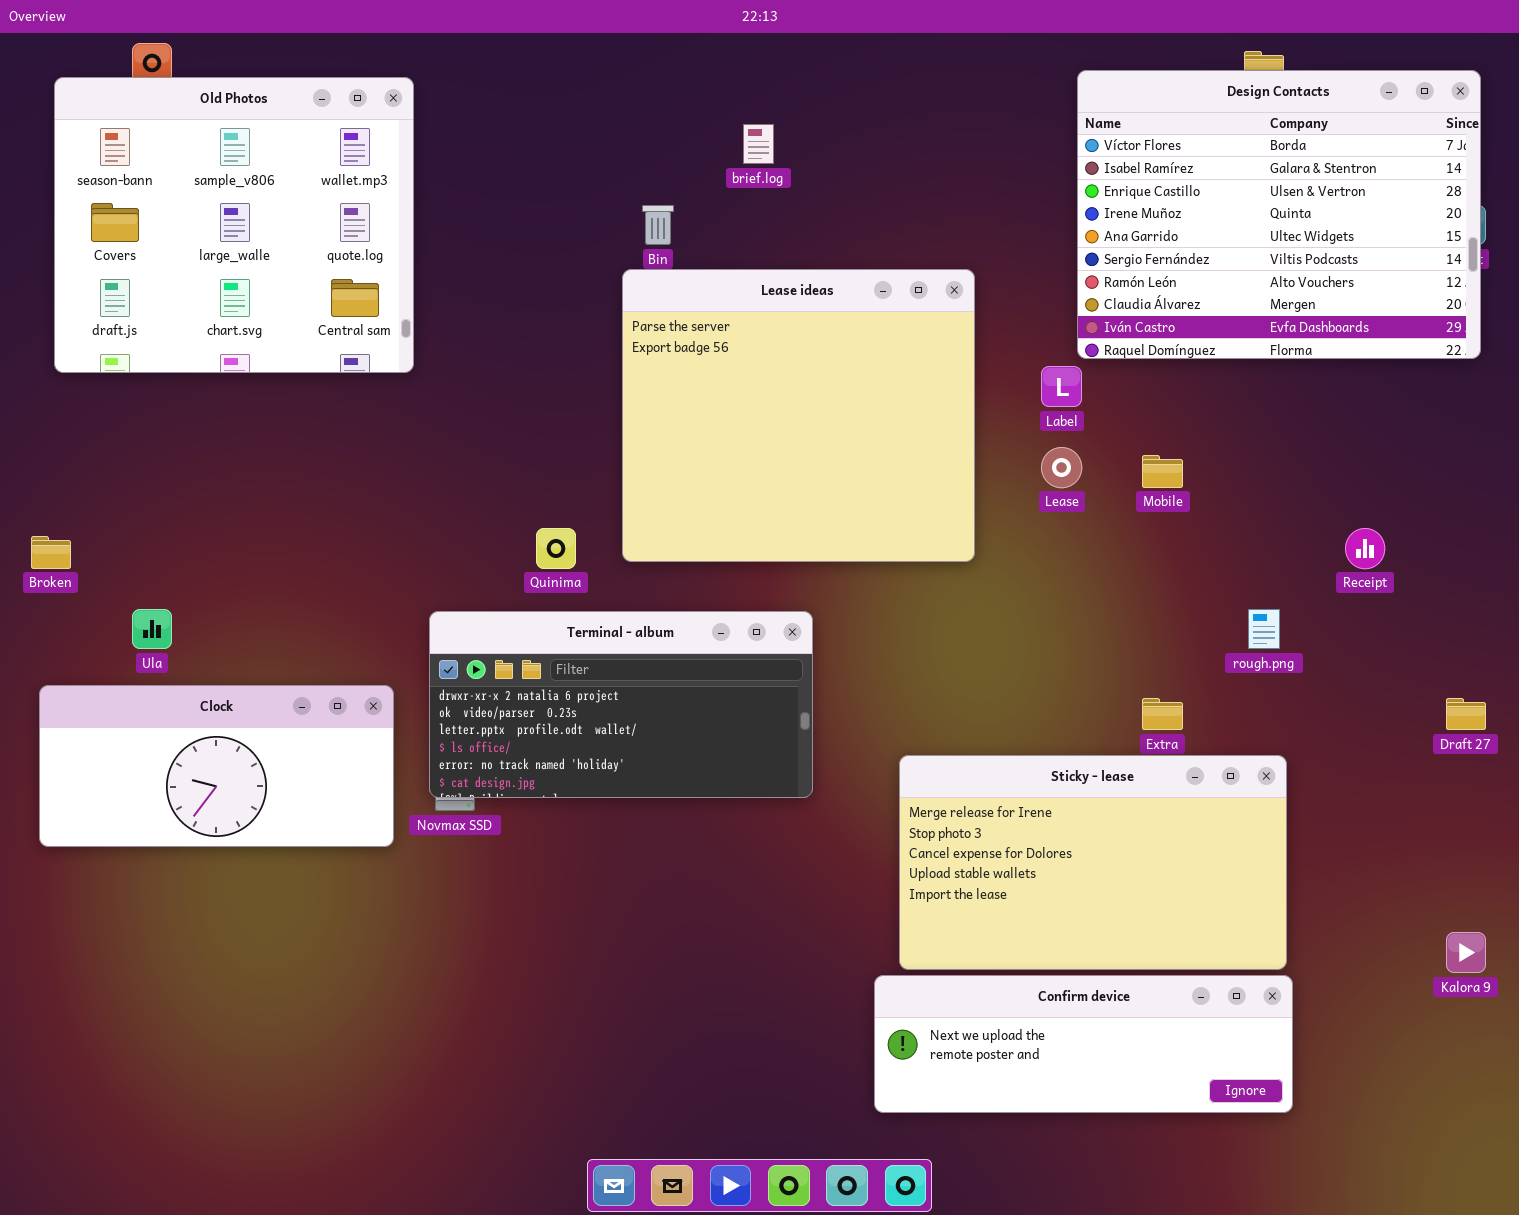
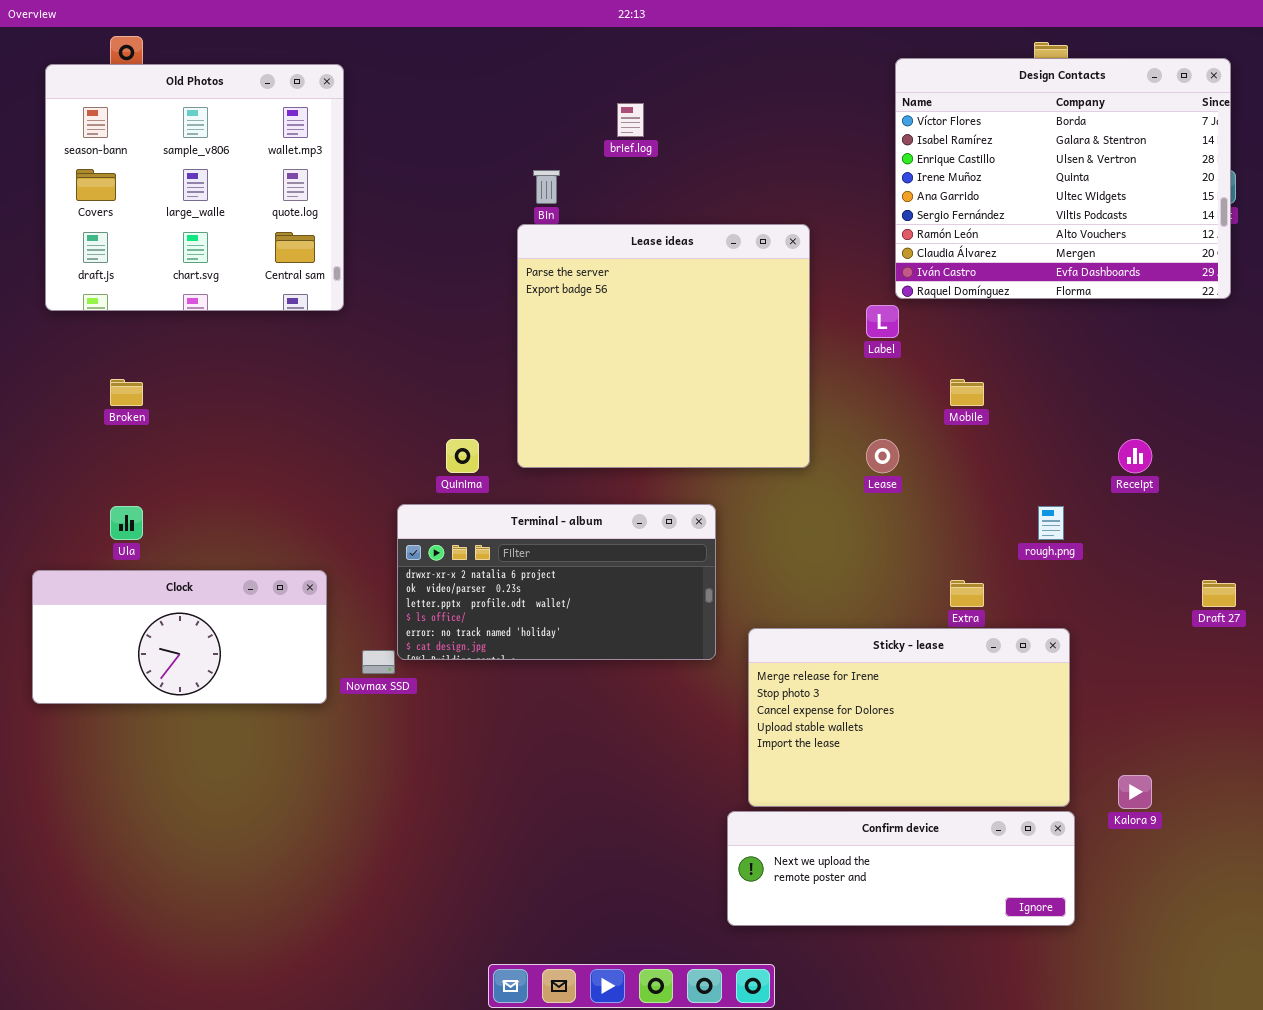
Lease: [1041,447,1082,488] -> [866,439,899,473], moved
Broken: [31,536,71,569] -> [110,379,143,406], moved
Terminal - album: [429,611,813,798] -> [397,504,716,660], moved
Kalora 9: [1446,932,1486,973] -> [1118,775,1152,809], moved

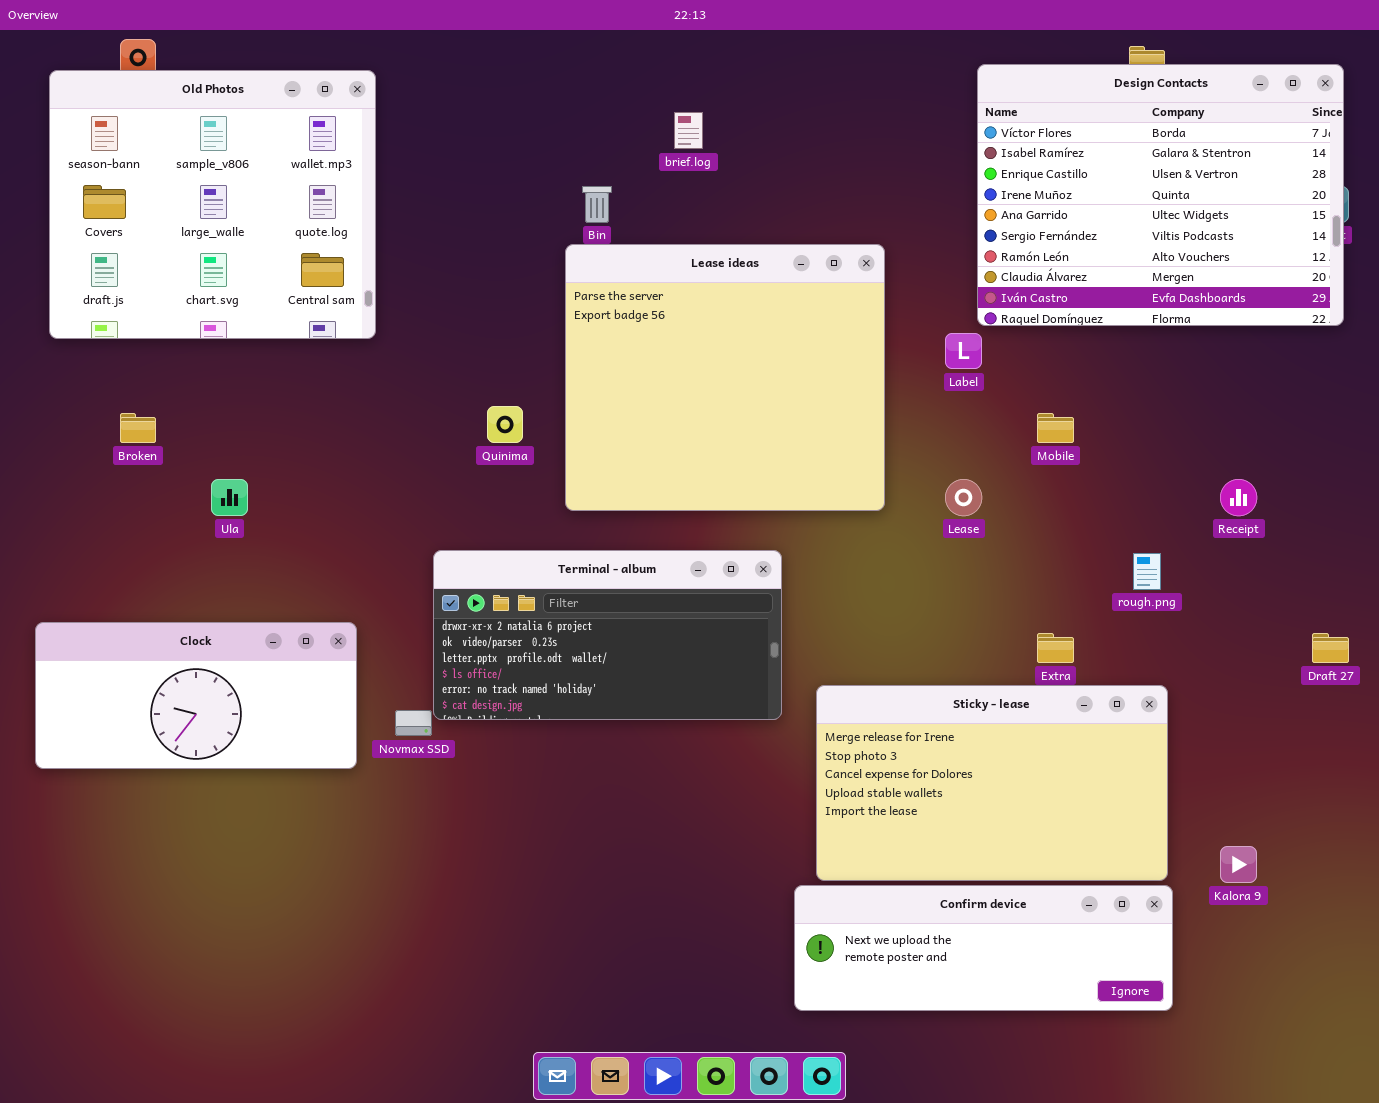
Quinima: [446,439,479,473] -> [487,406,523,443], moved
Ula: [110,506,143,540] -> [211,479,248,516], moved

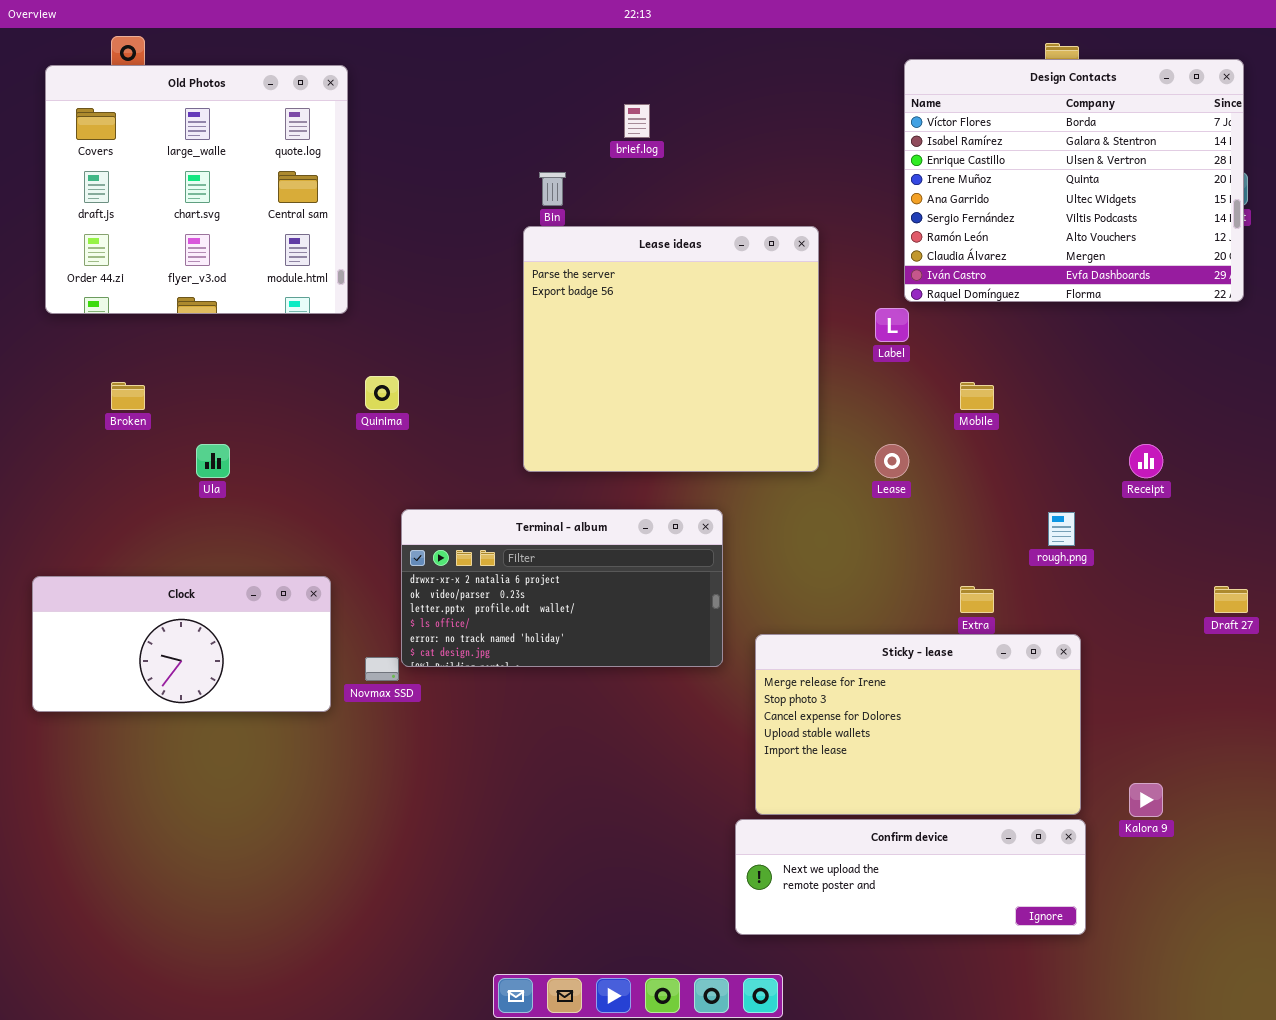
Old Photos: [49,70,376,339] -> [45,65,348,314], scrolled down 1 row
Quinima: [487,406,523,443] -> [365,376,399,410], moved

